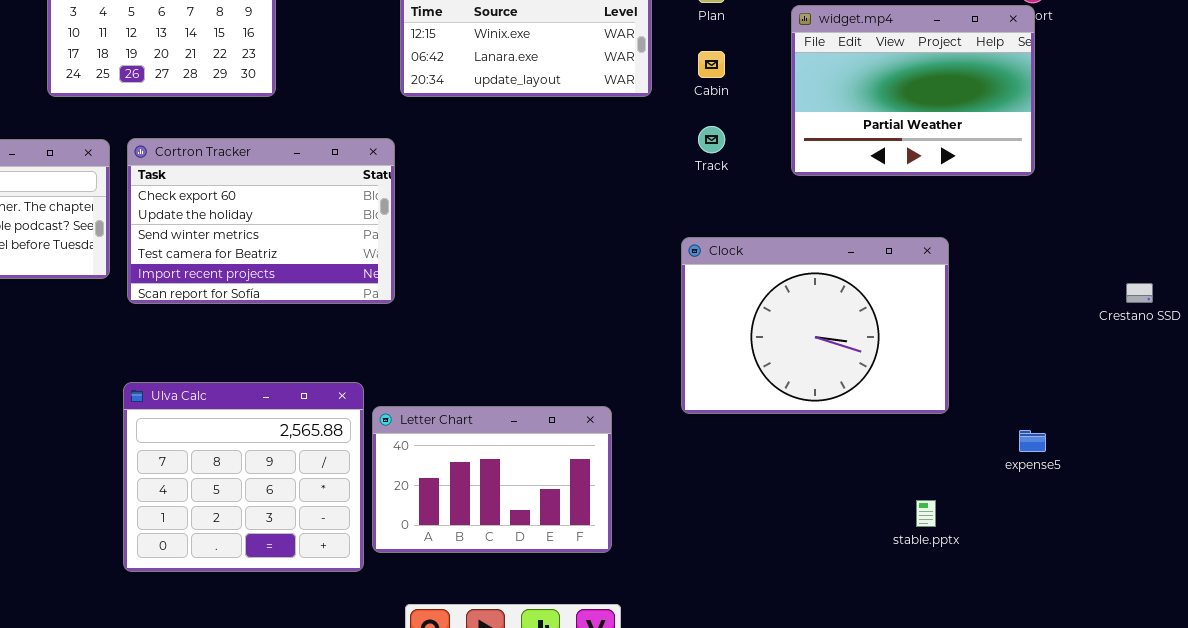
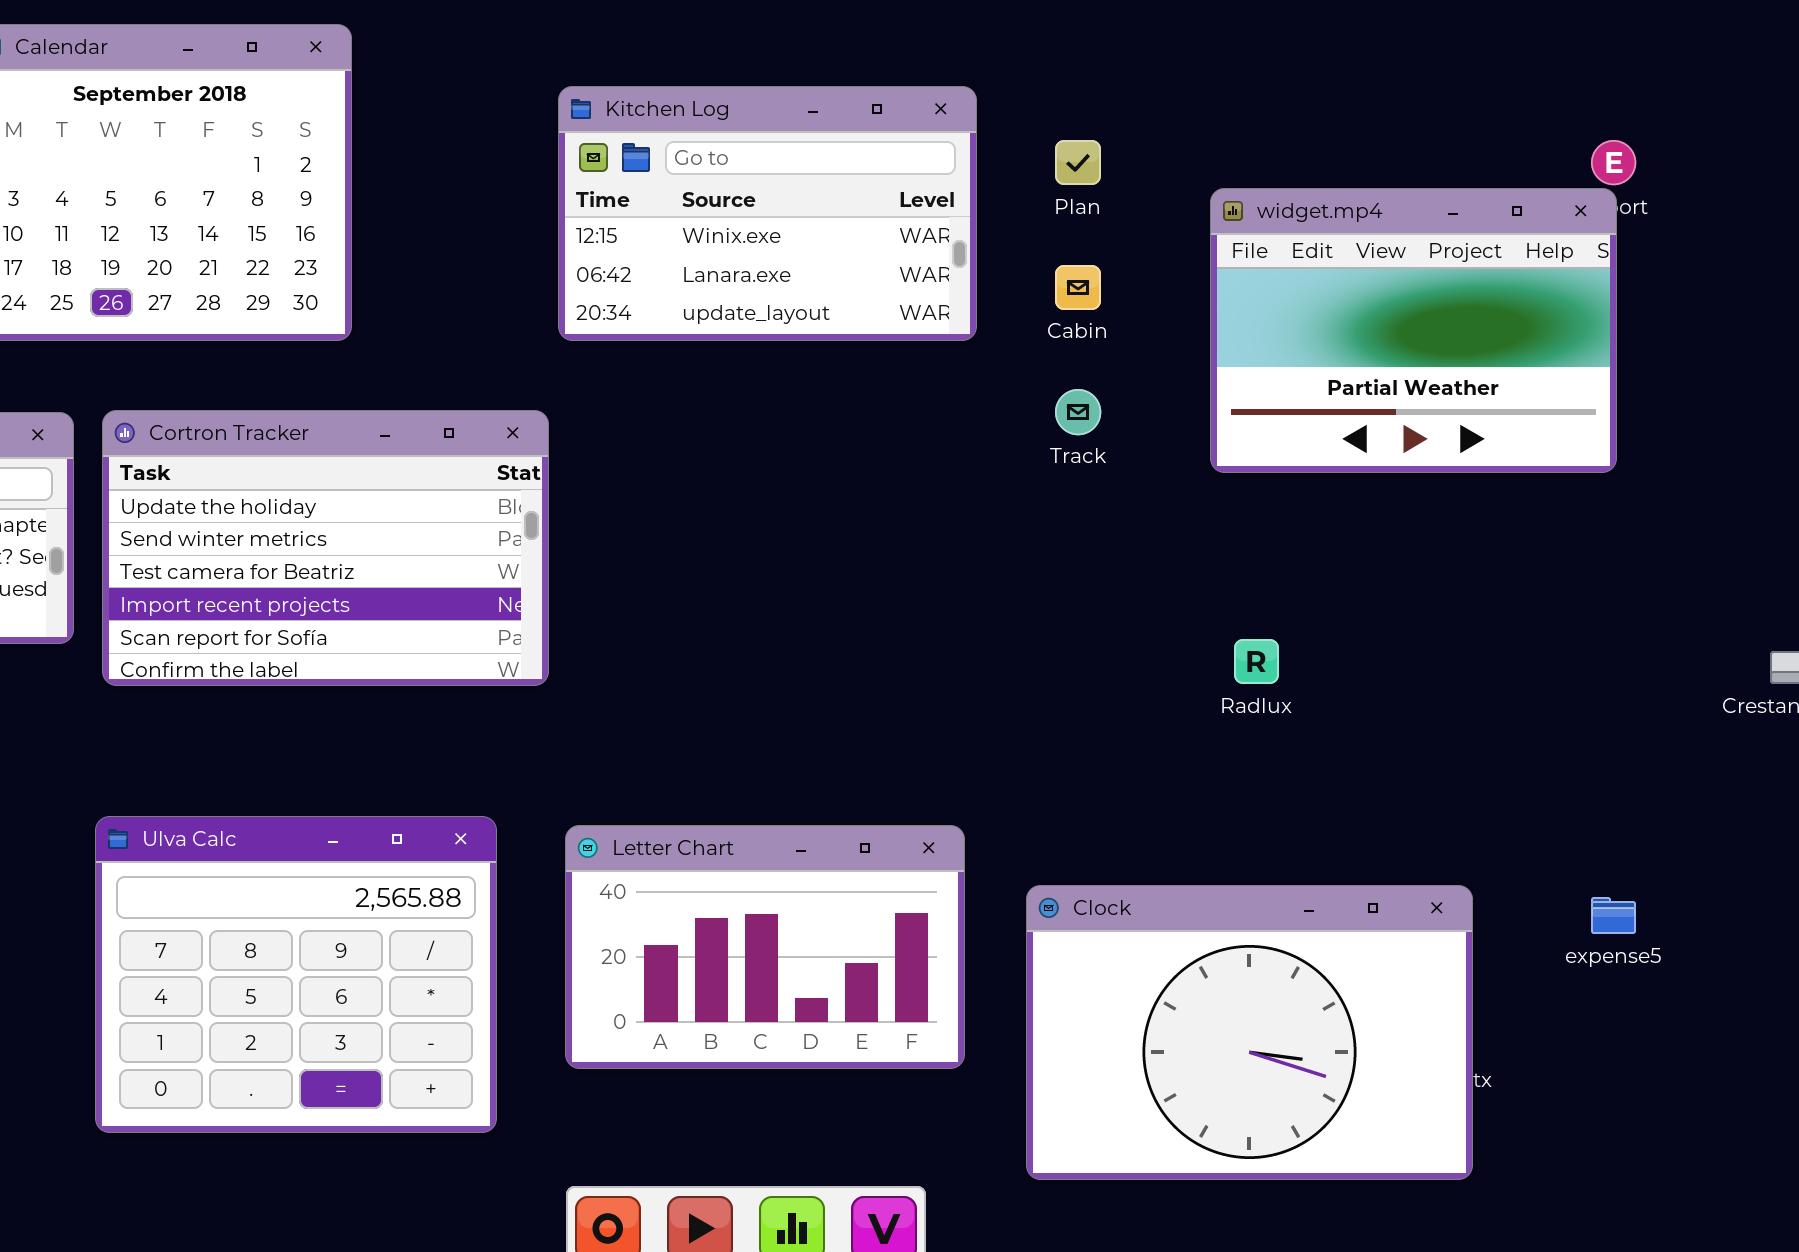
Cortron Tracker: [127,138,395,304] -> [102,410,549,686], scrolled down 1 row
Clock: [681,237,949,414] -> [1026,885,1473,1180], moved
Letter Chart: [372,406,612,553] -> [565,825,965,1069], moved

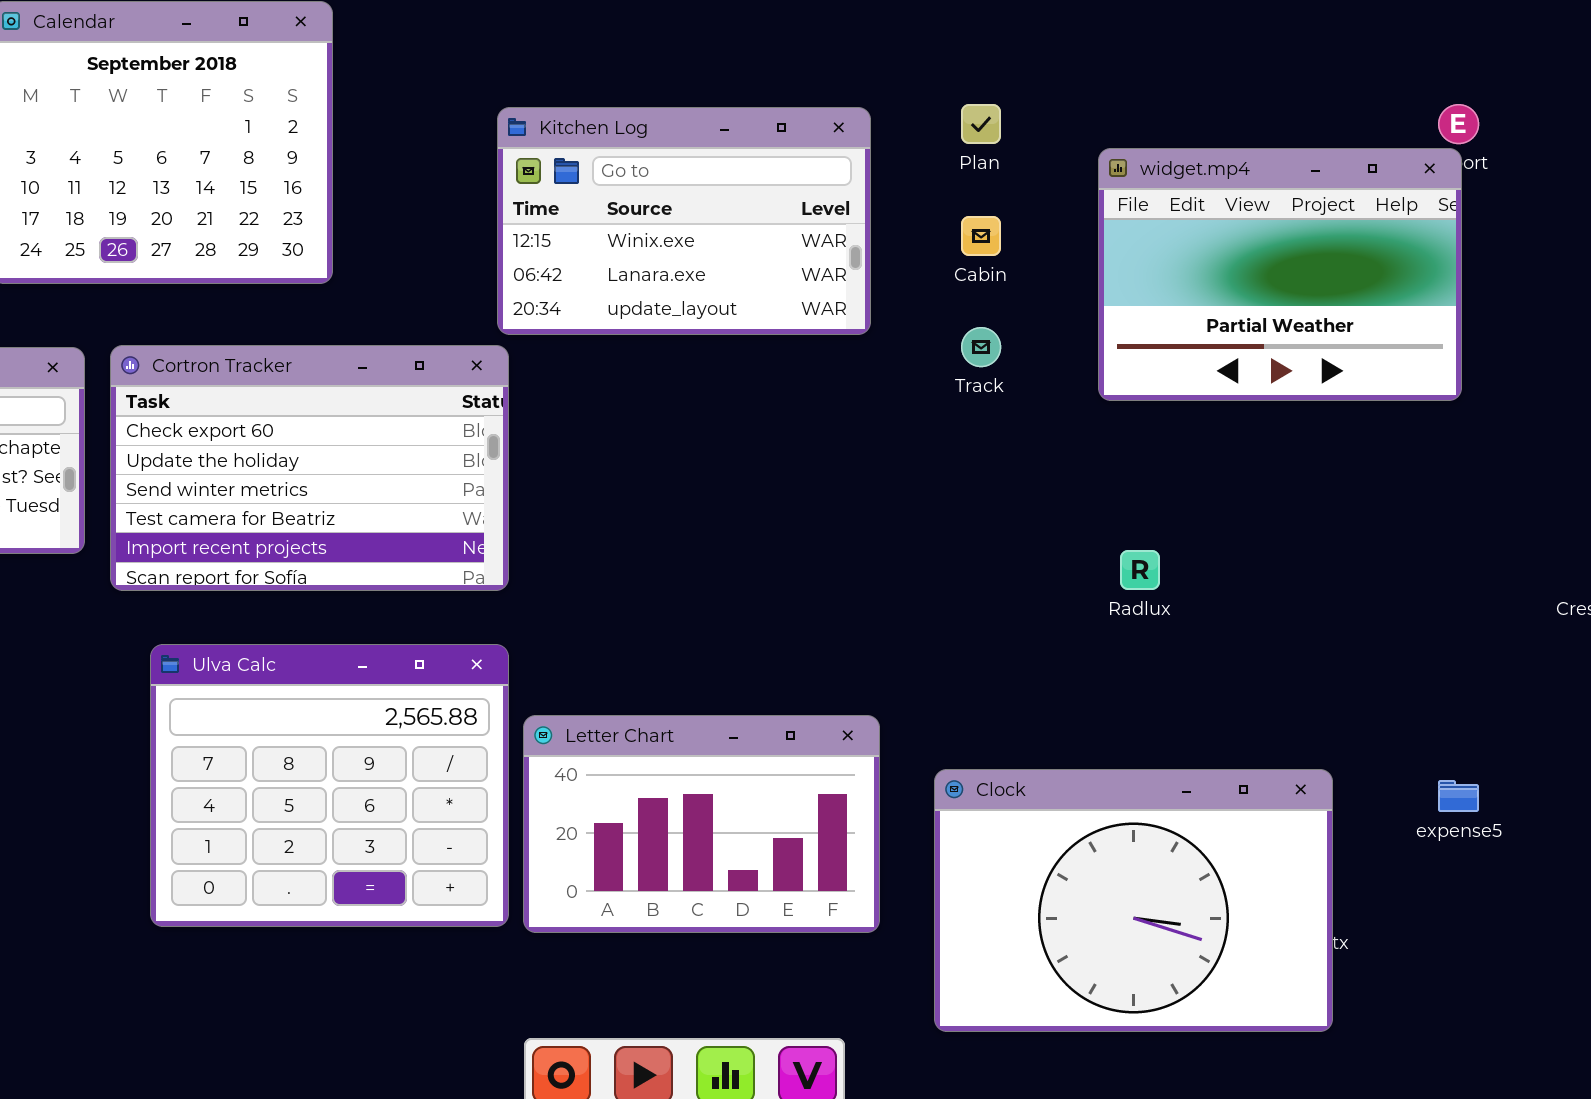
Kitchen Log: [558,86,977,341] -> [497,107,871,335], moved
Cortron Tracker: [102,410,549,686] -> [110,345,509,591], scrolled up 1 row
Ulva Calc: [95,816,497,1133] -> [150,644,509,927], moved

